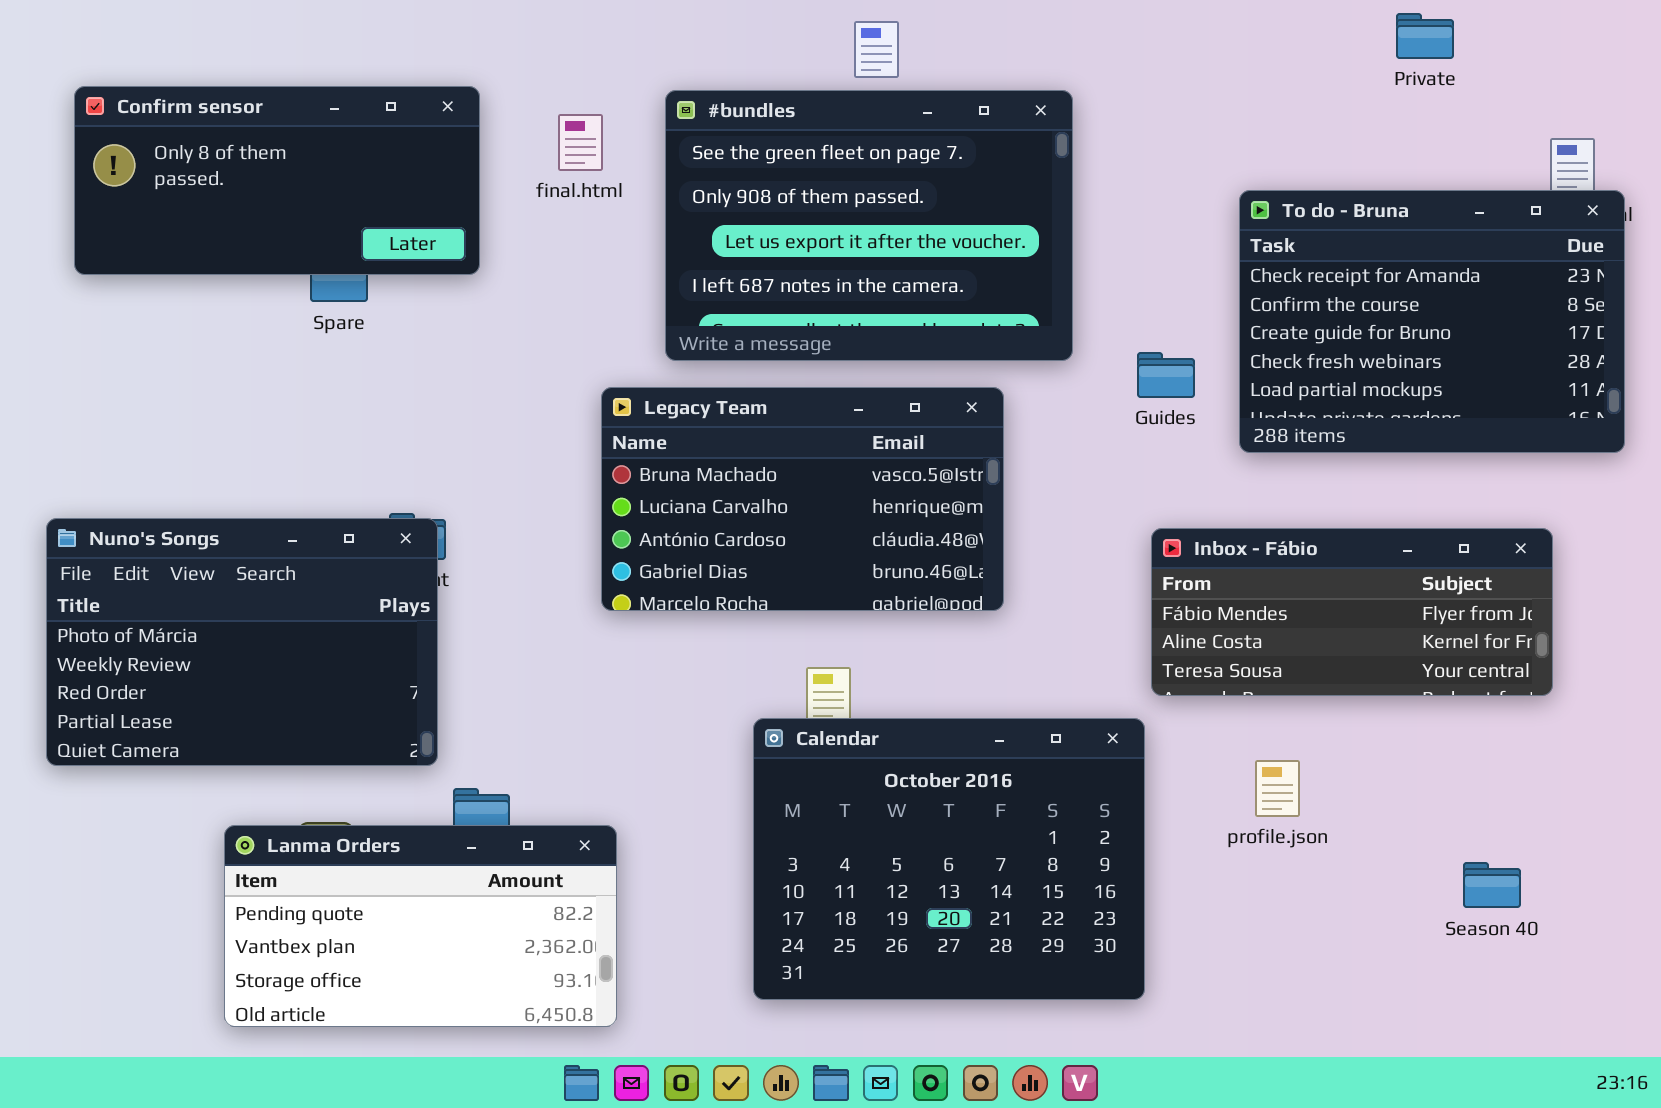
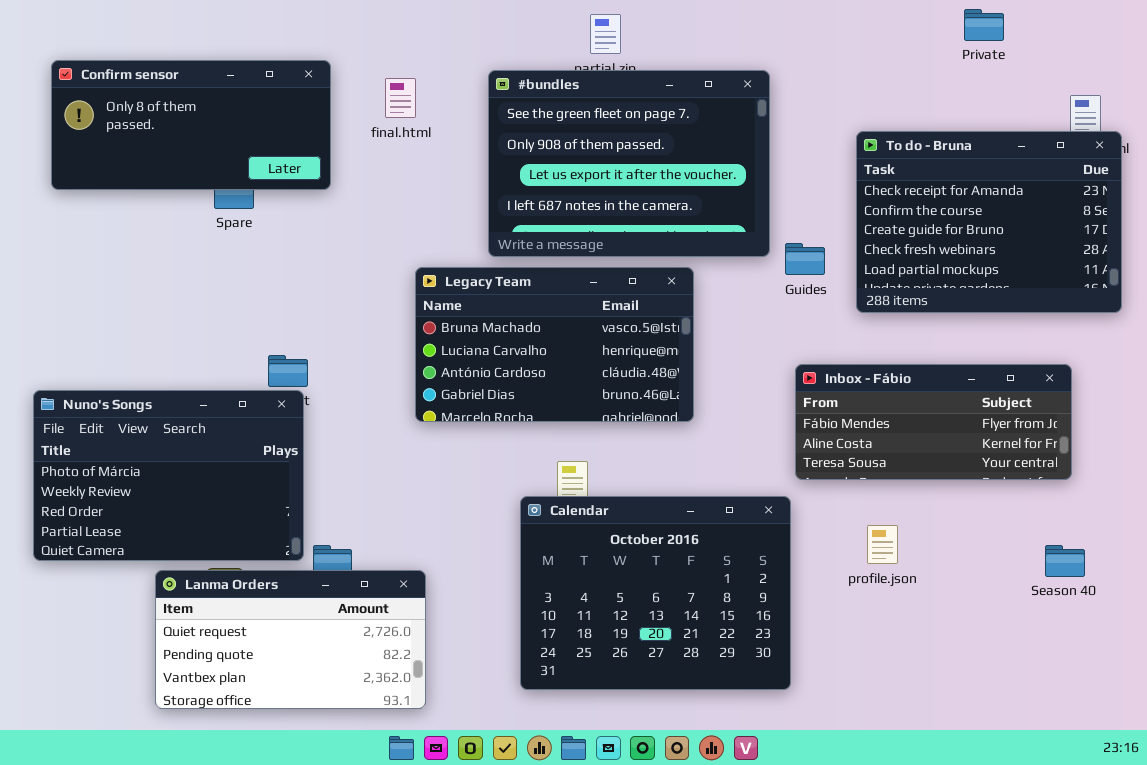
#bundles: [665,90,1073,361] -> [488,70,770,257], moved
Nuno's Songs: [46,518,438,766] -> [33,390,304,561], moved
Lanma Orders: [224,825,617,1027] -> [155,570,426,709], scrolled up 1 row
Season 40: [1463,862,1521,908] -> [1045,545,1085,577], moved

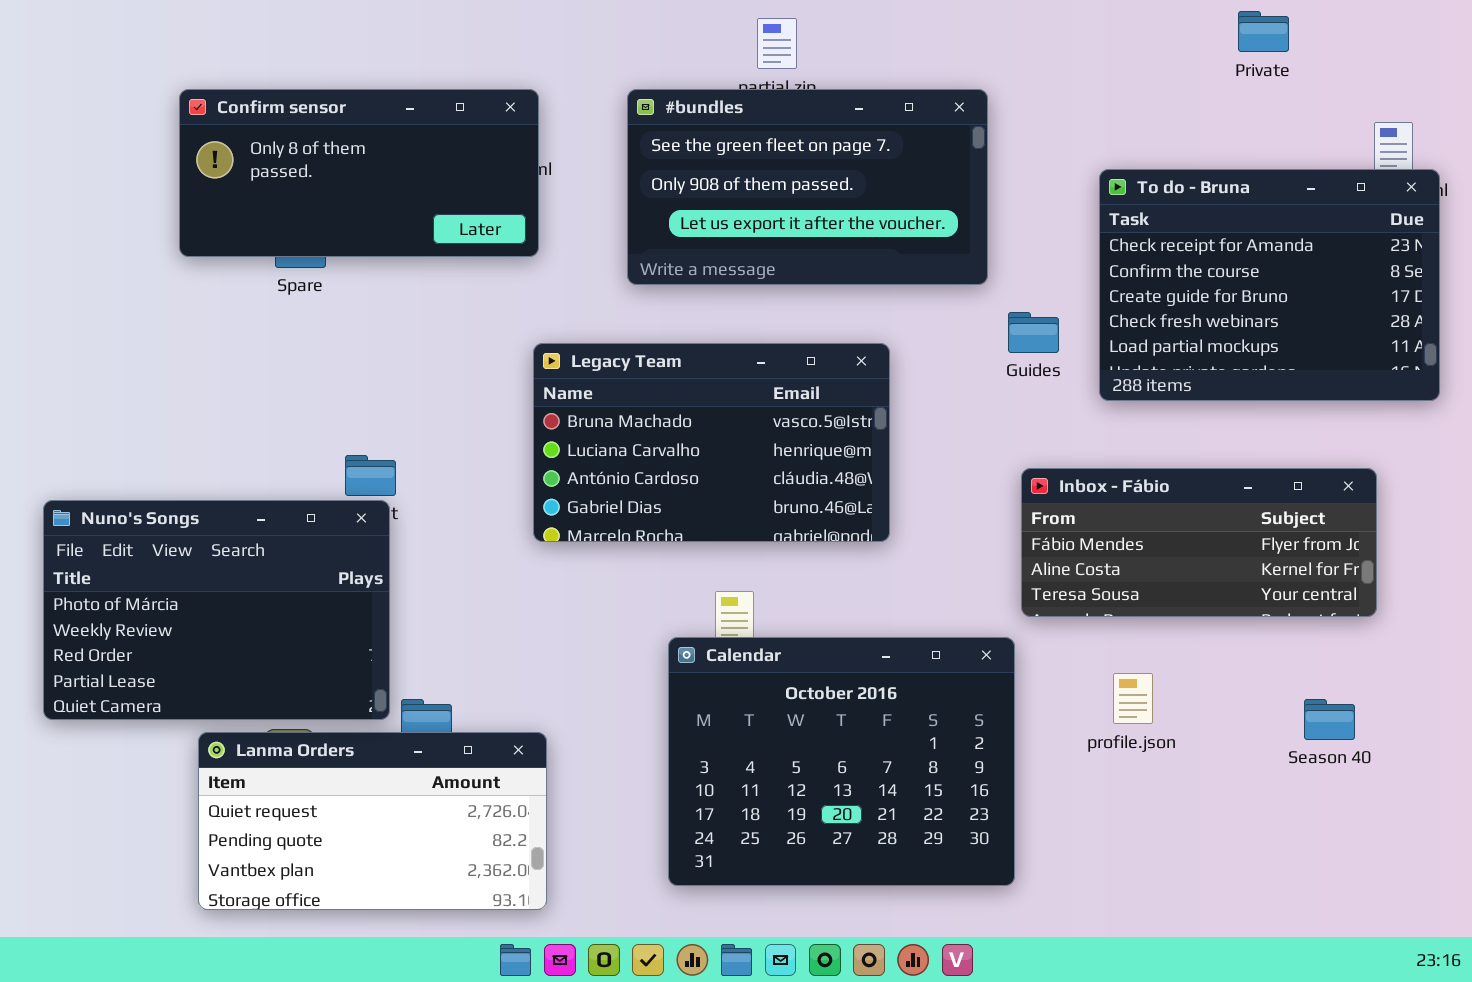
Confirm sensor: [51,60,331,190] -> [179,89,539,257], moved
#bundles: [488,70,770,257] -> [627,89,988,285], resized
Season 40: [1045,545,1085,577] -> [1304,699,1355,740], moved

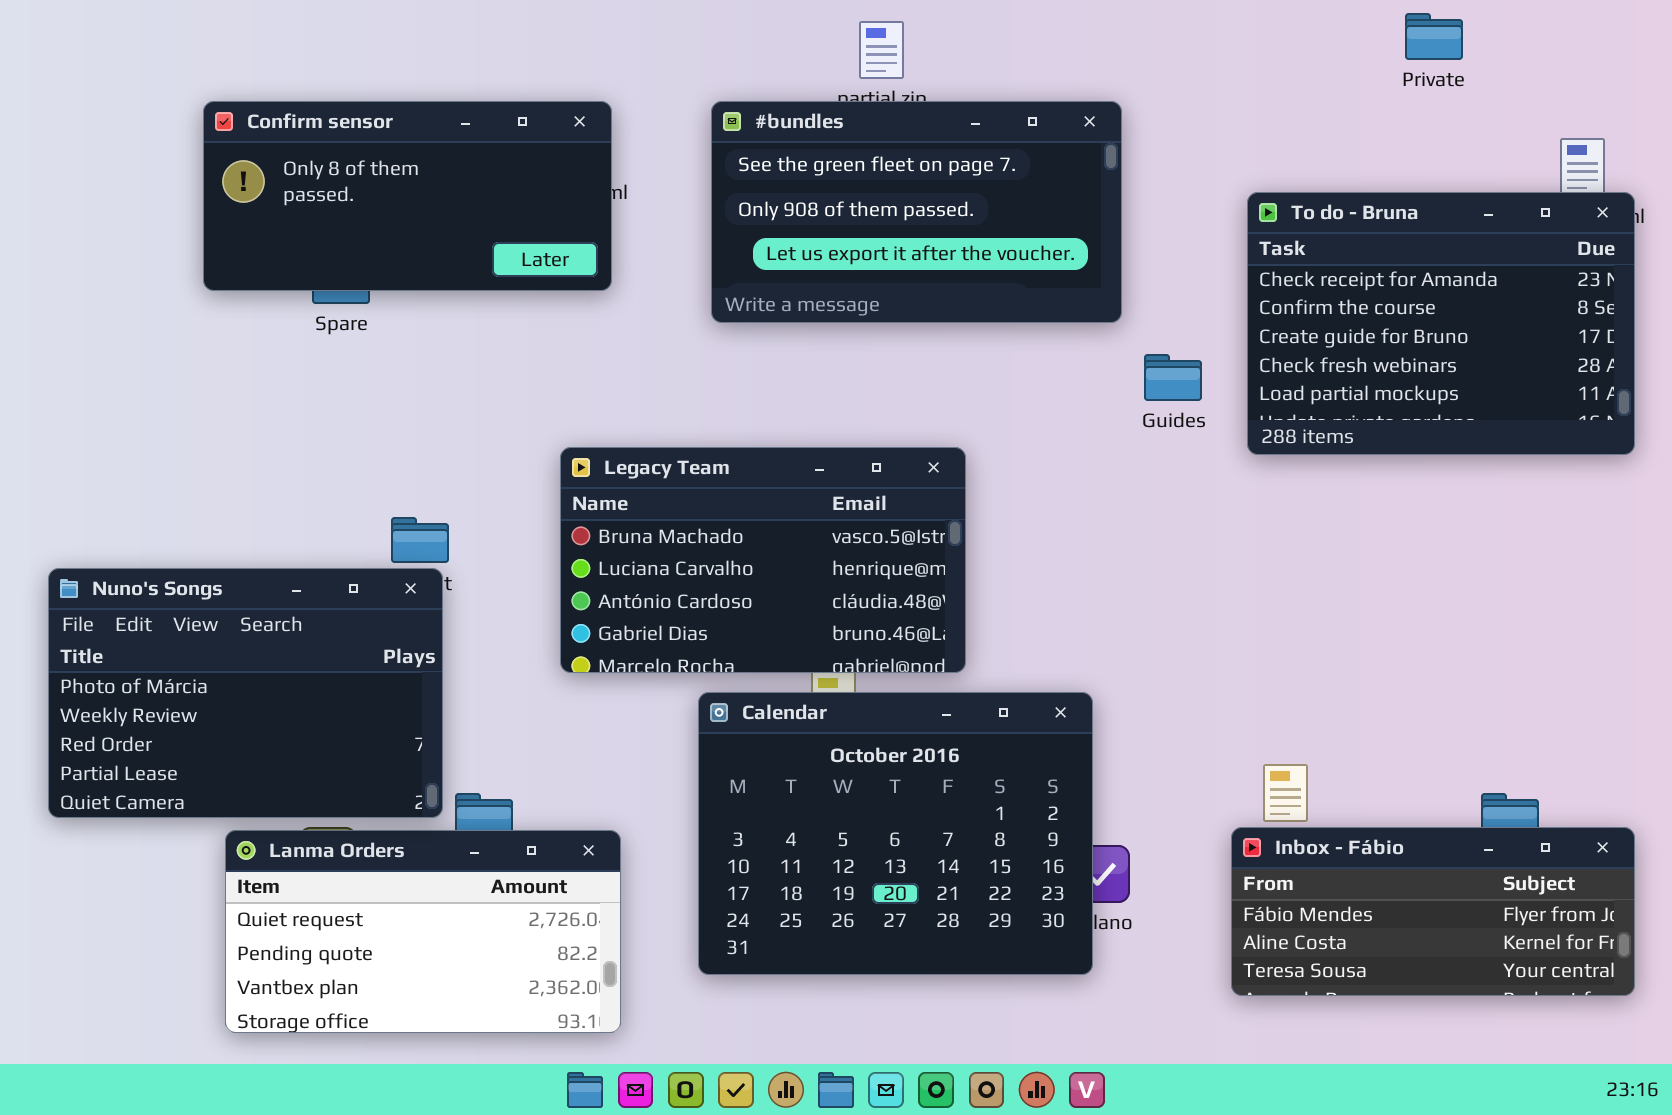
Legacy Team: [533,343,890,542] -> [560,447,966,673], moved
Inbox - Fábio: [1021,468,1377,617] -> [1231,827,1635,996], moved
Calendar: [668,637,1015,886] -> [698,692,1093,975], moved

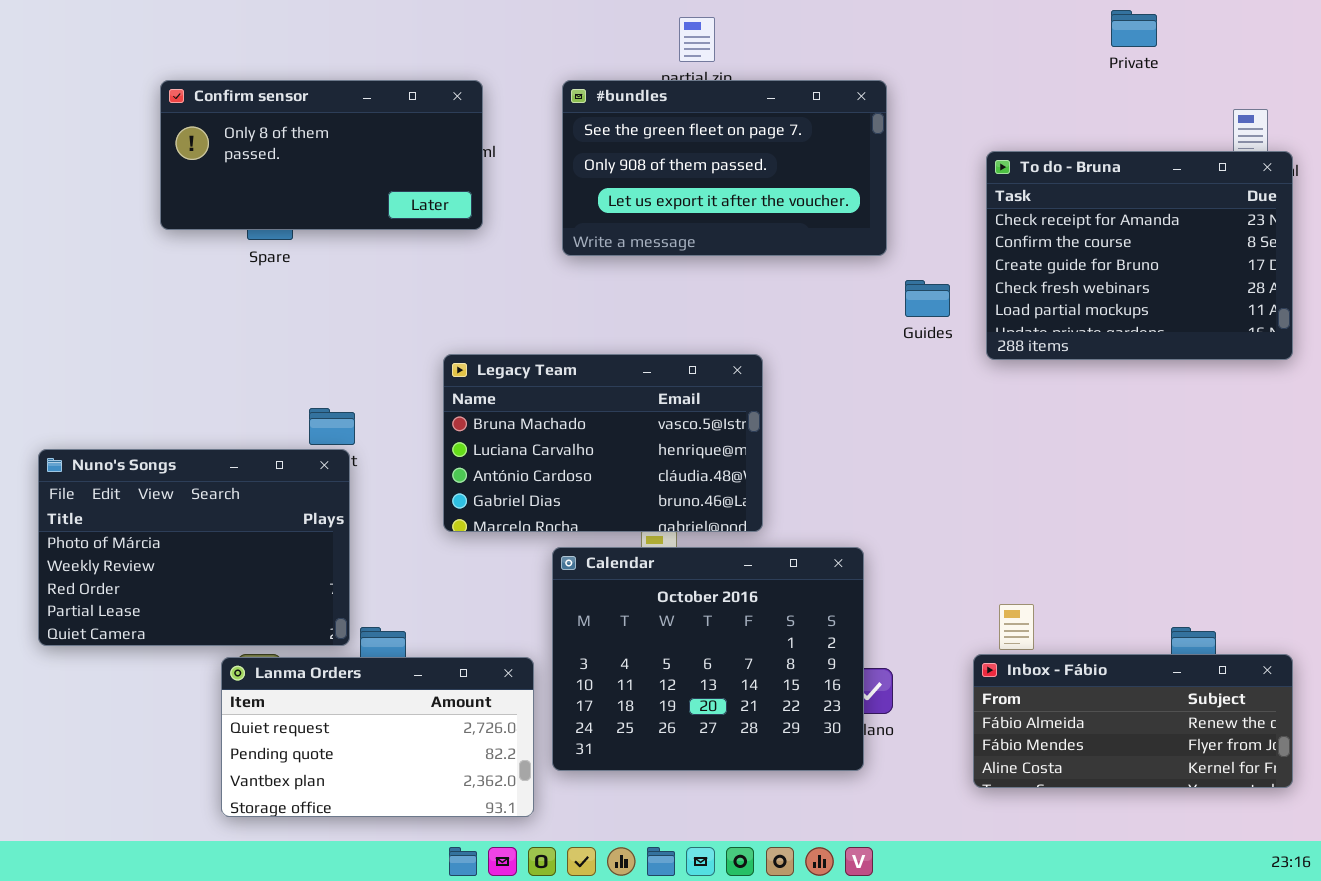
Inbox - Fábio: [1231,827,1635,996] -> [973,654,1293,788], scrolled up 1 row
Lanma Orders: [225,830,621,1033] -> [221,657,534,817], moved

